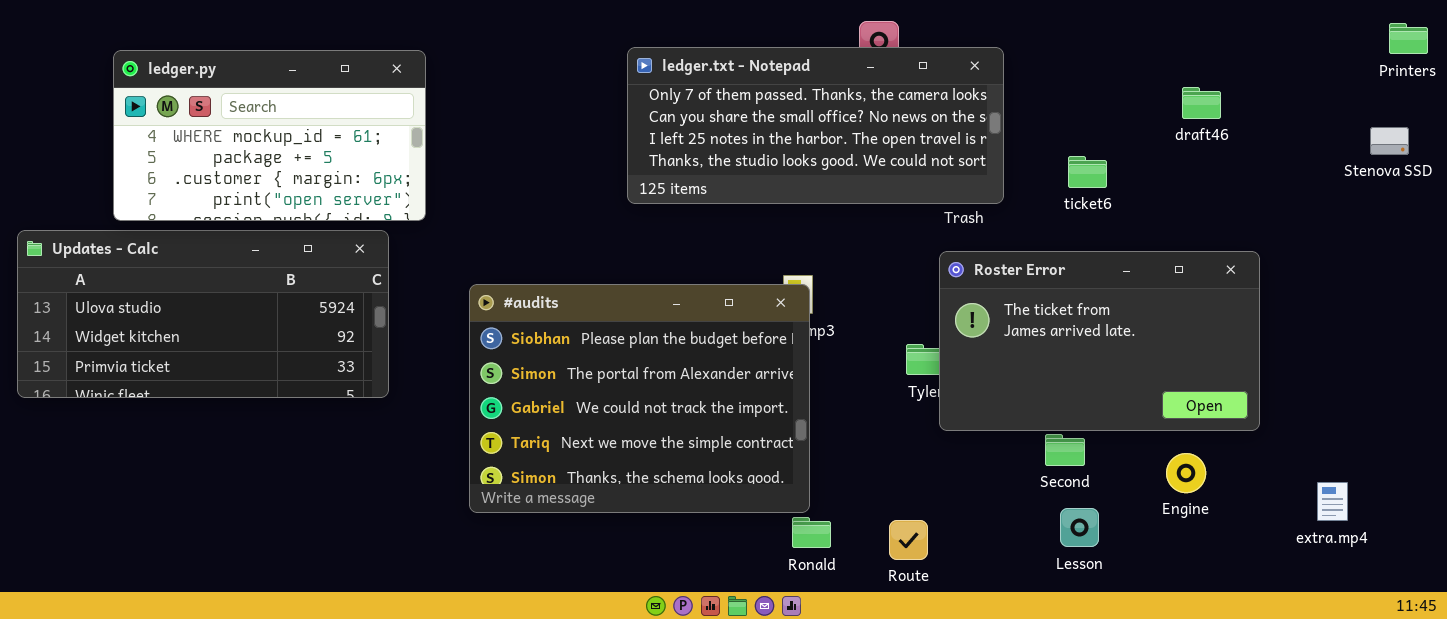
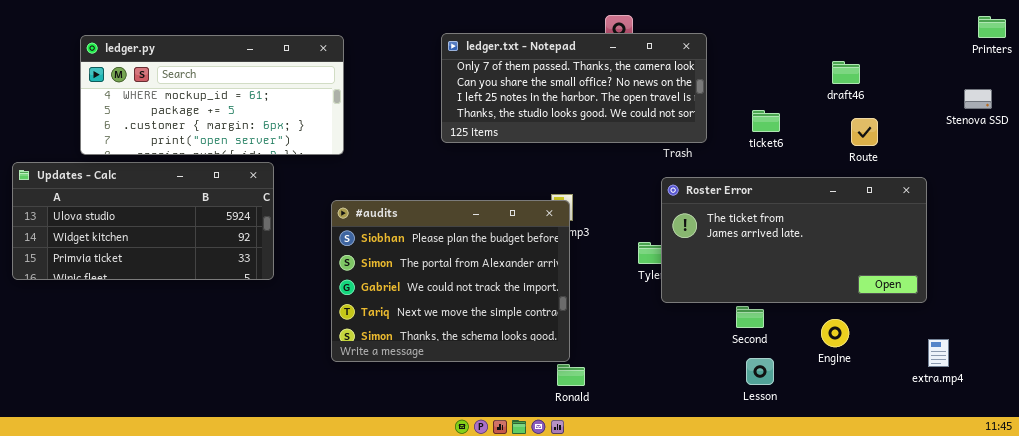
ledger.py: [113,50,426,221] -> [80,35,344,155], resized
Roster Error: [939,251,1260,431] -> [661,177,927,303], resized
Route: [889,520,928,560] -> [851,118,878,146], moved

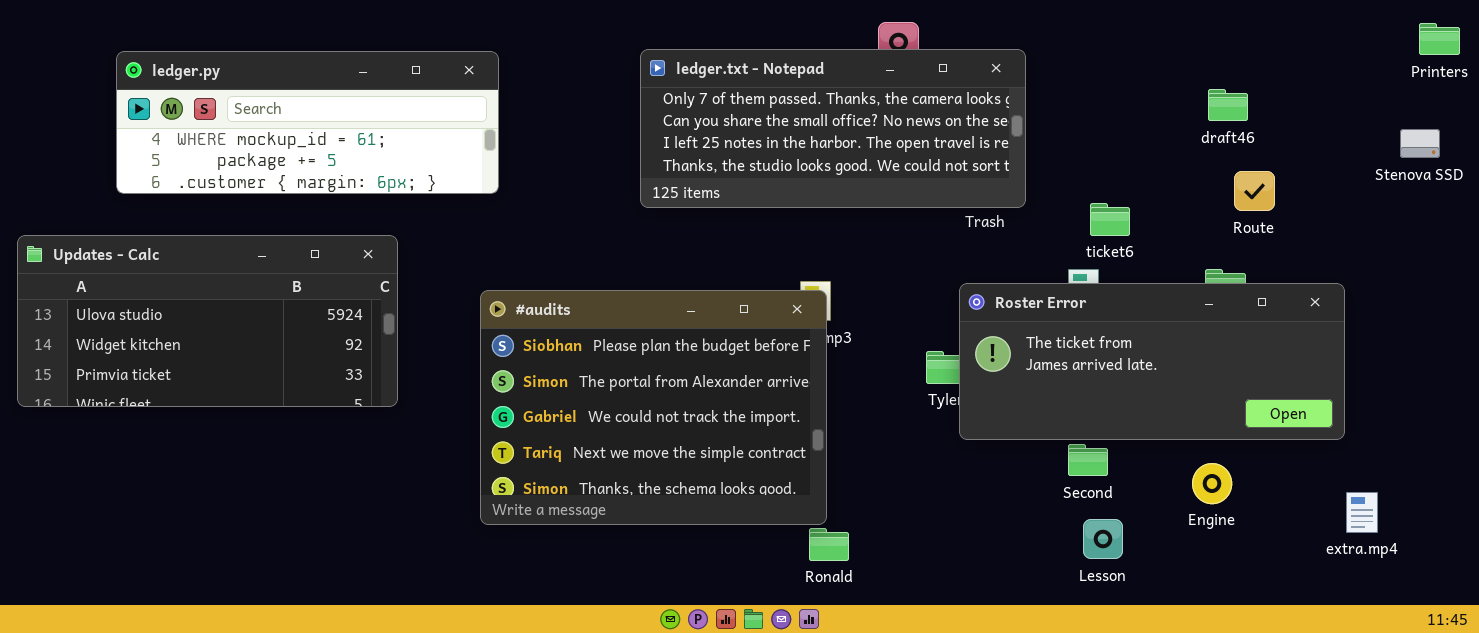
ledger.py: [80,35,344,155] -> [116,51,499,194], resized
ticket6: [752,110,780,132] -> [1090,203,1130,236], moved
Roster Error: [661,177,927,303] -> [959,283,1345,440], resized

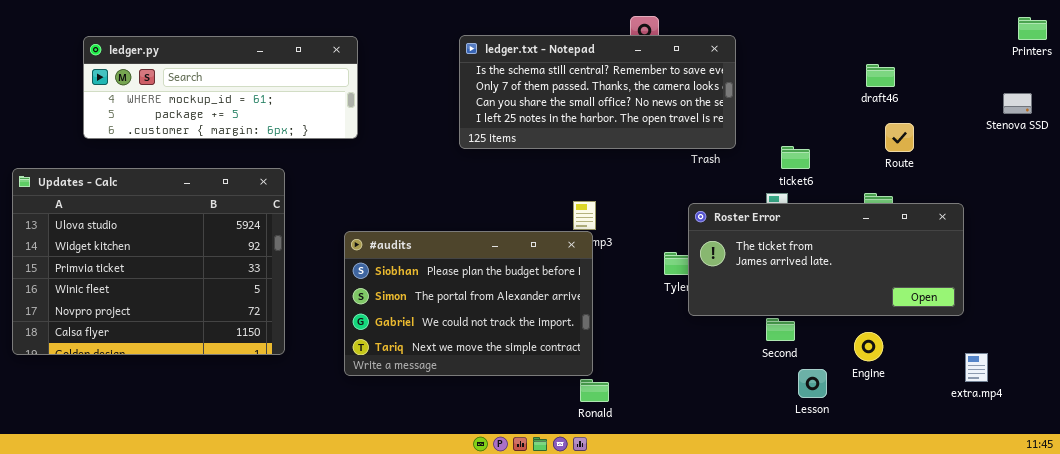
ledger.txt - Notepad: [640,49,1026,208] -> [459,35,736,149], scrolled up 1 row
Updates - Calc: [17,235,398,407] -> [12,168,285,355], resized
#audits: [480,290,827,525] -> [344,231,593,376], resized
Lesson: [1083,519,1123,559] -> [798,369,827,398], moved

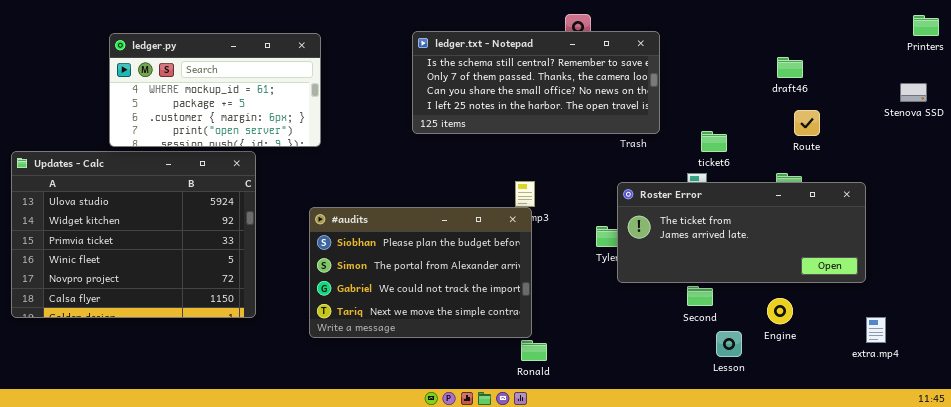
ledger.py: [83,36,358,139] -> [109,33,321,147], resized

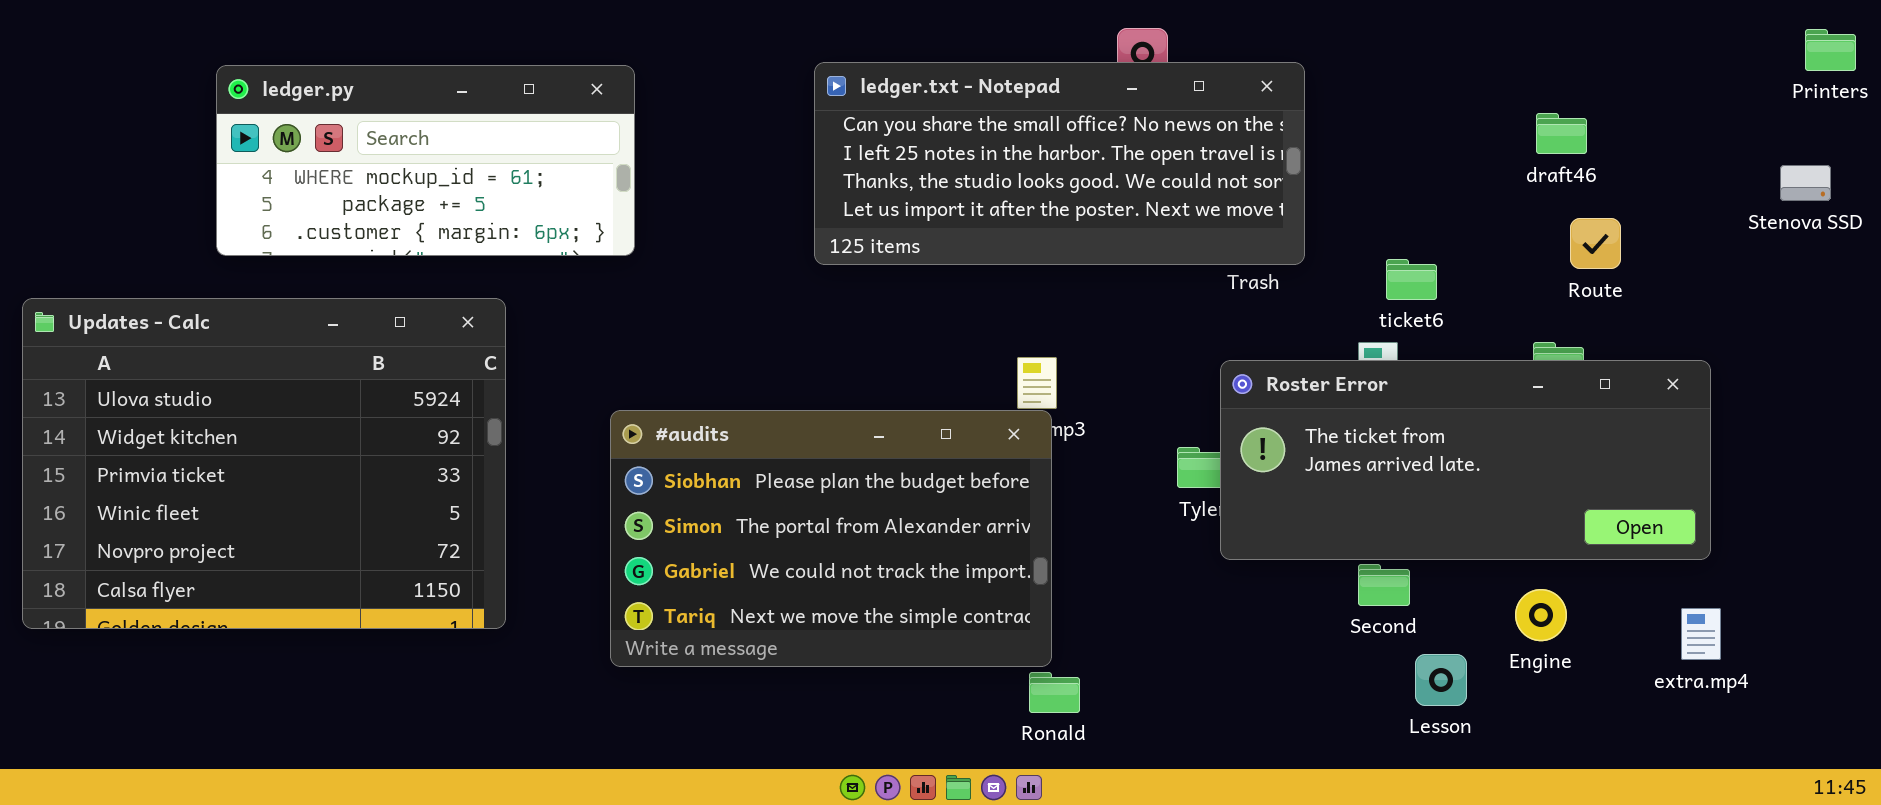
ledger.txt - Notepad: [412,31,660,134] -> [814,62,1305,265], scrolled down 2 rows
ledger.py: [109,33,321,147] -> [216,65,635,256], resized
extra.mp4: [866,317,886,343] -> [1681,608,1721,660], moved

